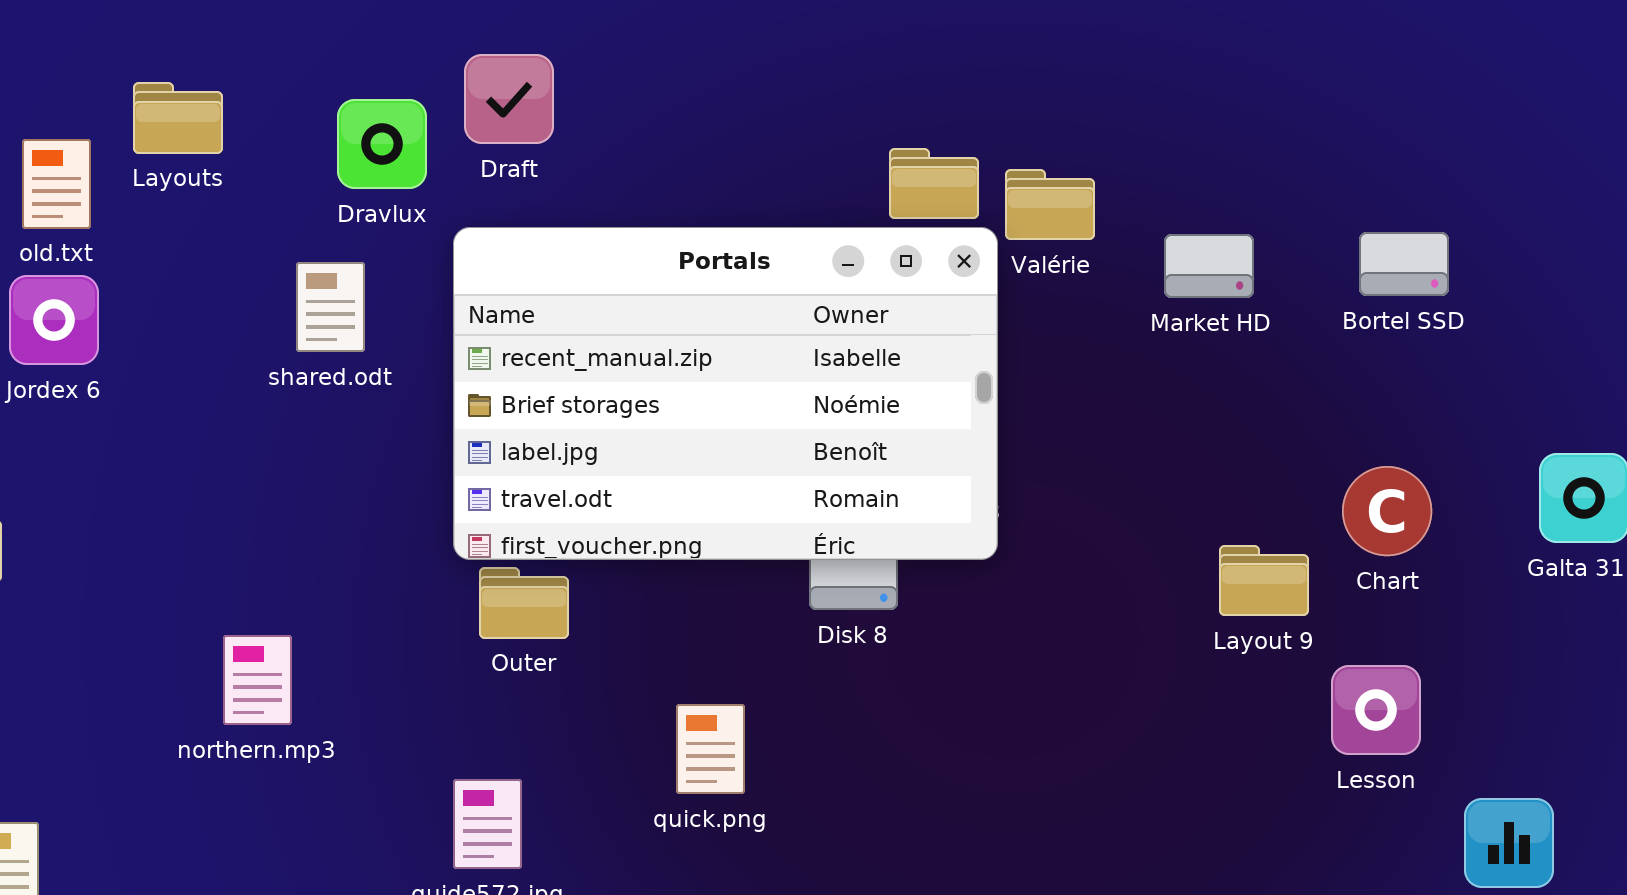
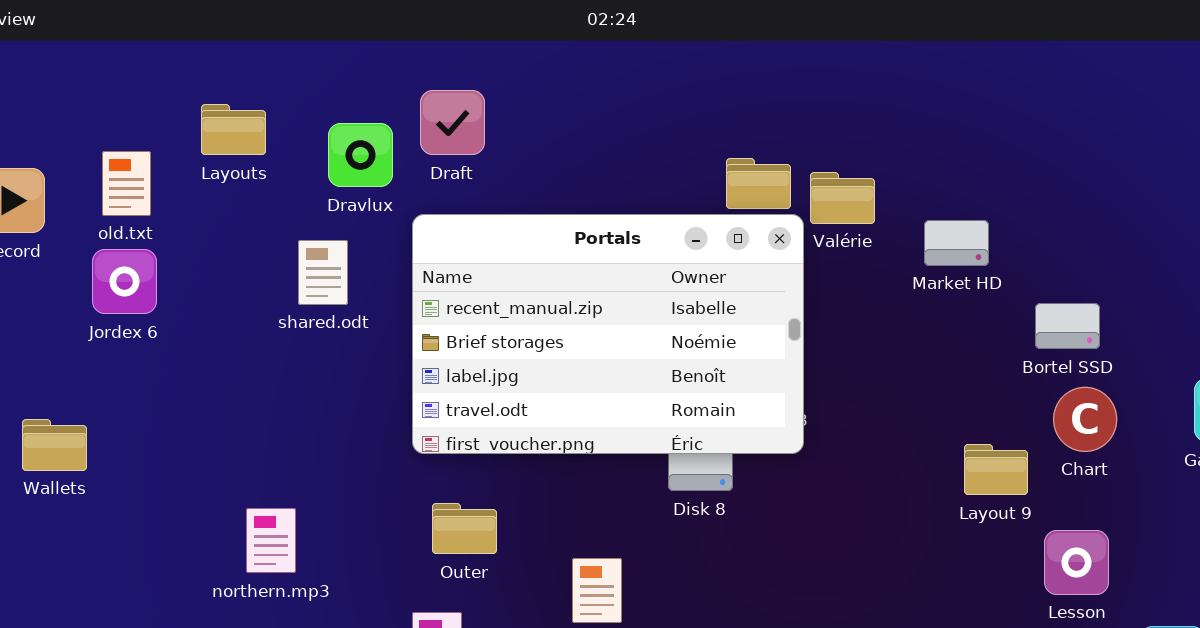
Layouts: [133,82,223,154] -> [201,104,266,155], moved
Bortel SSD: [1359,232,1449,296] -> [1035,303,1100,349], moved
Outer: [479,567,569,639] -> [432,503,497,554], moved

